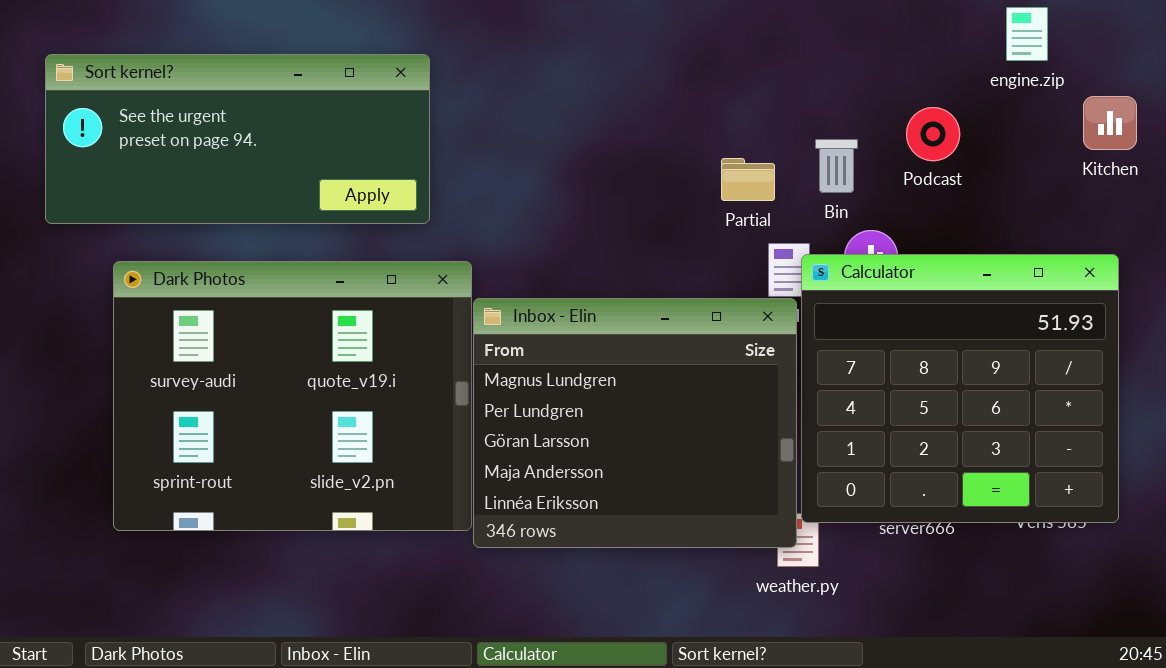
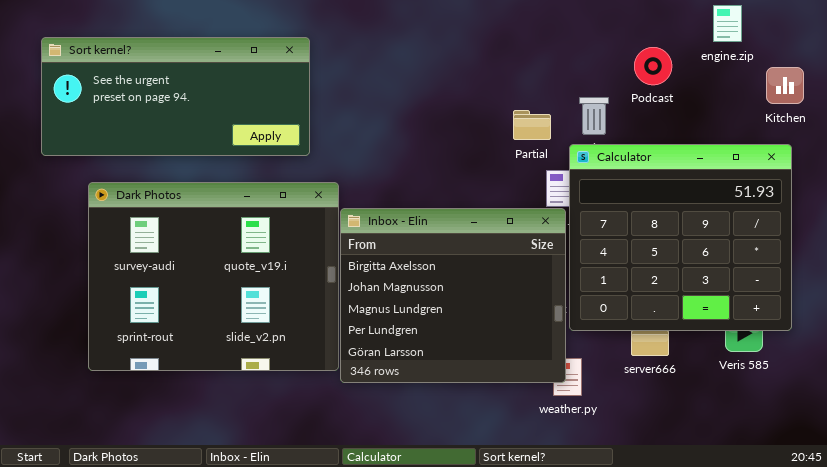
Podcast: [906,107,960,161] -> [634,47,672,85], moved
Calculator: [801,254,1119,523] -> [569,144,792,331], moved
Inbox - Elin: [473,298,797,548] -> [340,208,566,383], scrolled up 2 rows

